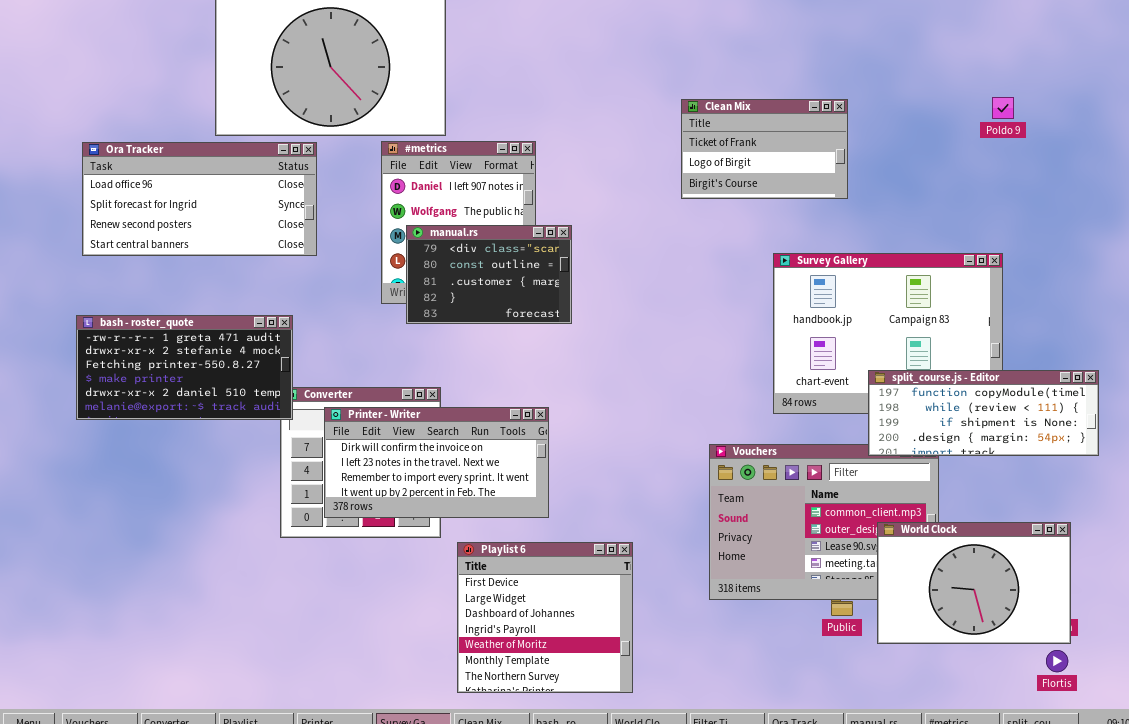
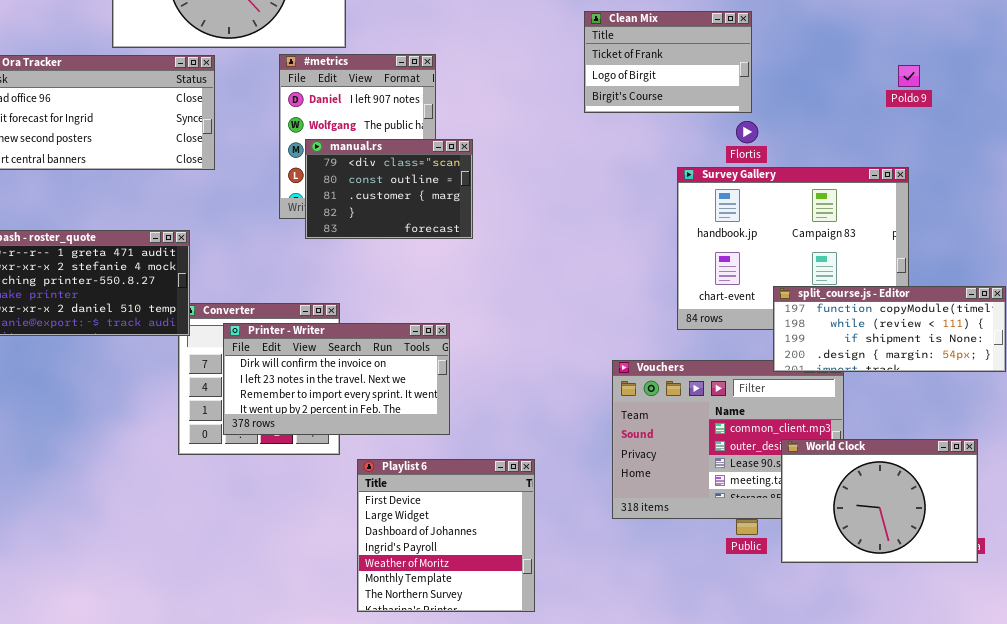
Poldo 9: [992,97,1014,119] -> [898,65,920,87], moved
Flortis: [1046,650,1068,672] -> [736,121,758,143], moved

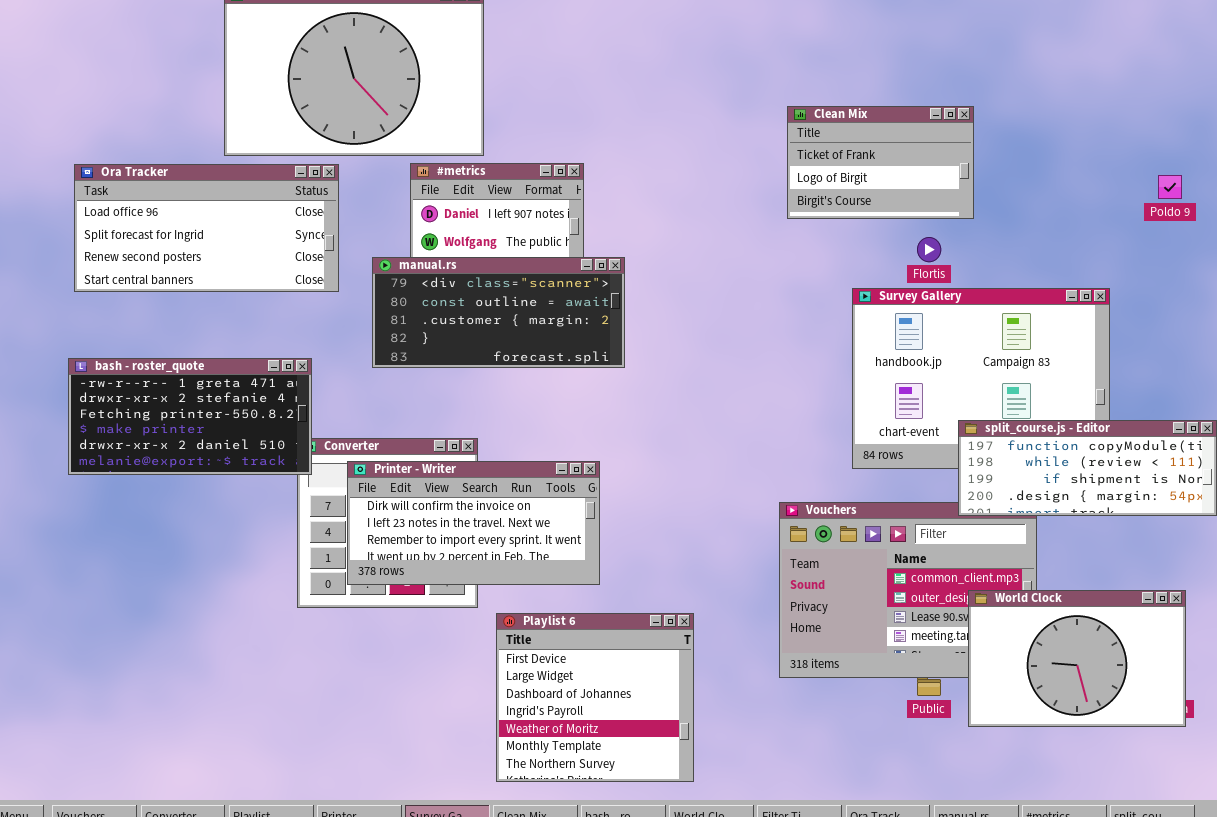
Clean Mix: [584,11,752,113] -> [787,106,974,219], moved
Poldo 9: [898,65,920,87] -> [1158,175,1182,199], moved
manual.rs: [305,139,473,239] -> [372,257,625,368], resized

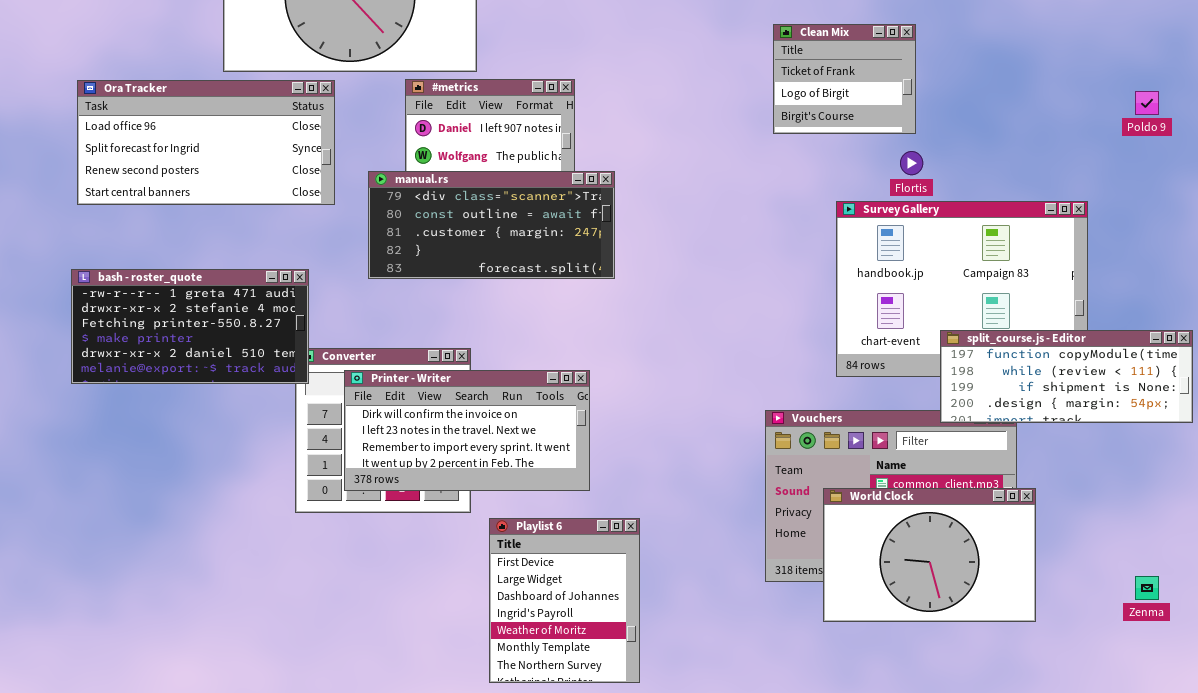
Clean Mix: [787,106,974,219] -> [773,24,916,134], resized
World Clock: [968,590,1186,727] -> [823,488,1036,622], moved
Playlist 6: [496,613,694,782] -> [489,518,640,683], resized

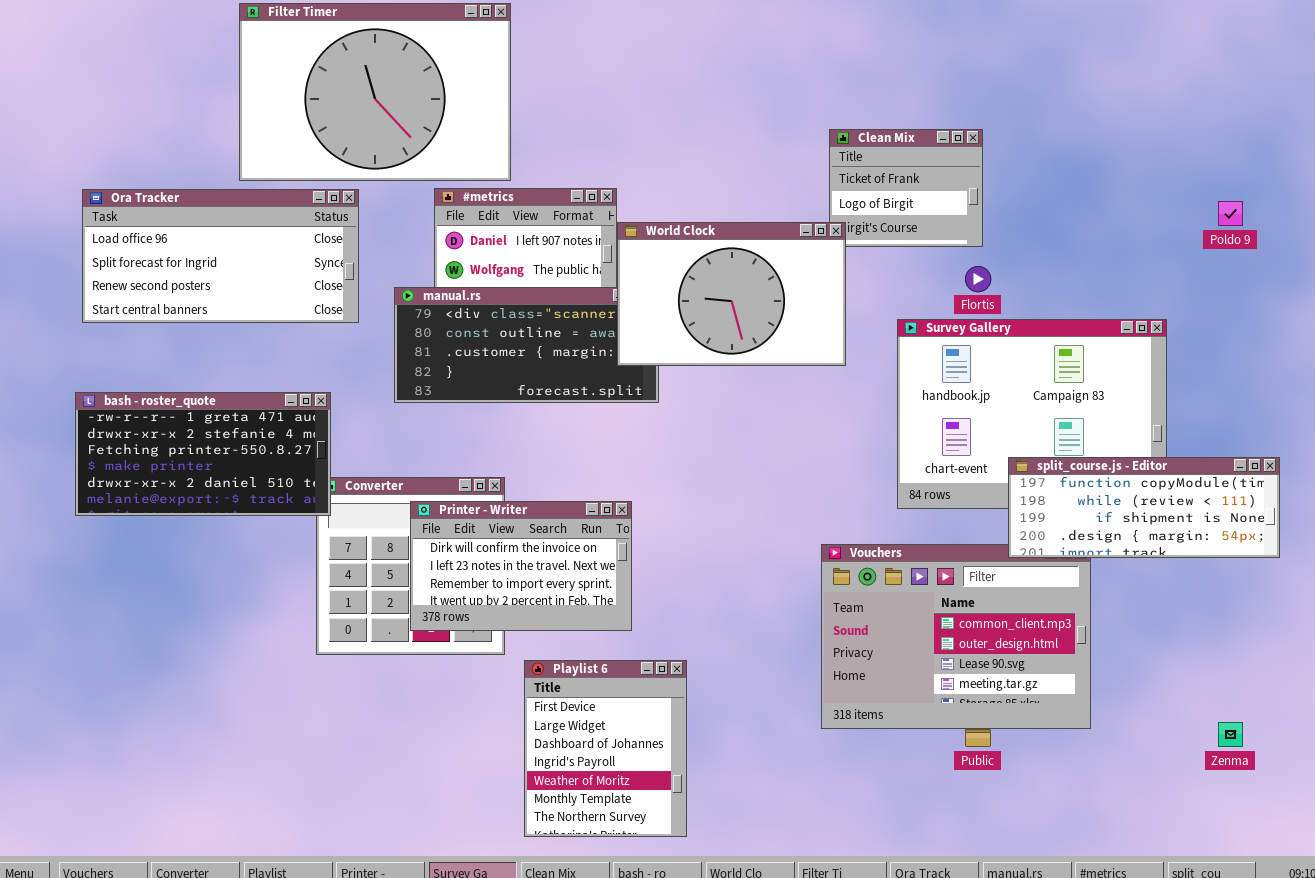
Printer - Writer: [344,370,590,491] -> [410,501,632,631], resized
World Clock: [823,488,1036,622] -> [617,222,846,366], moved

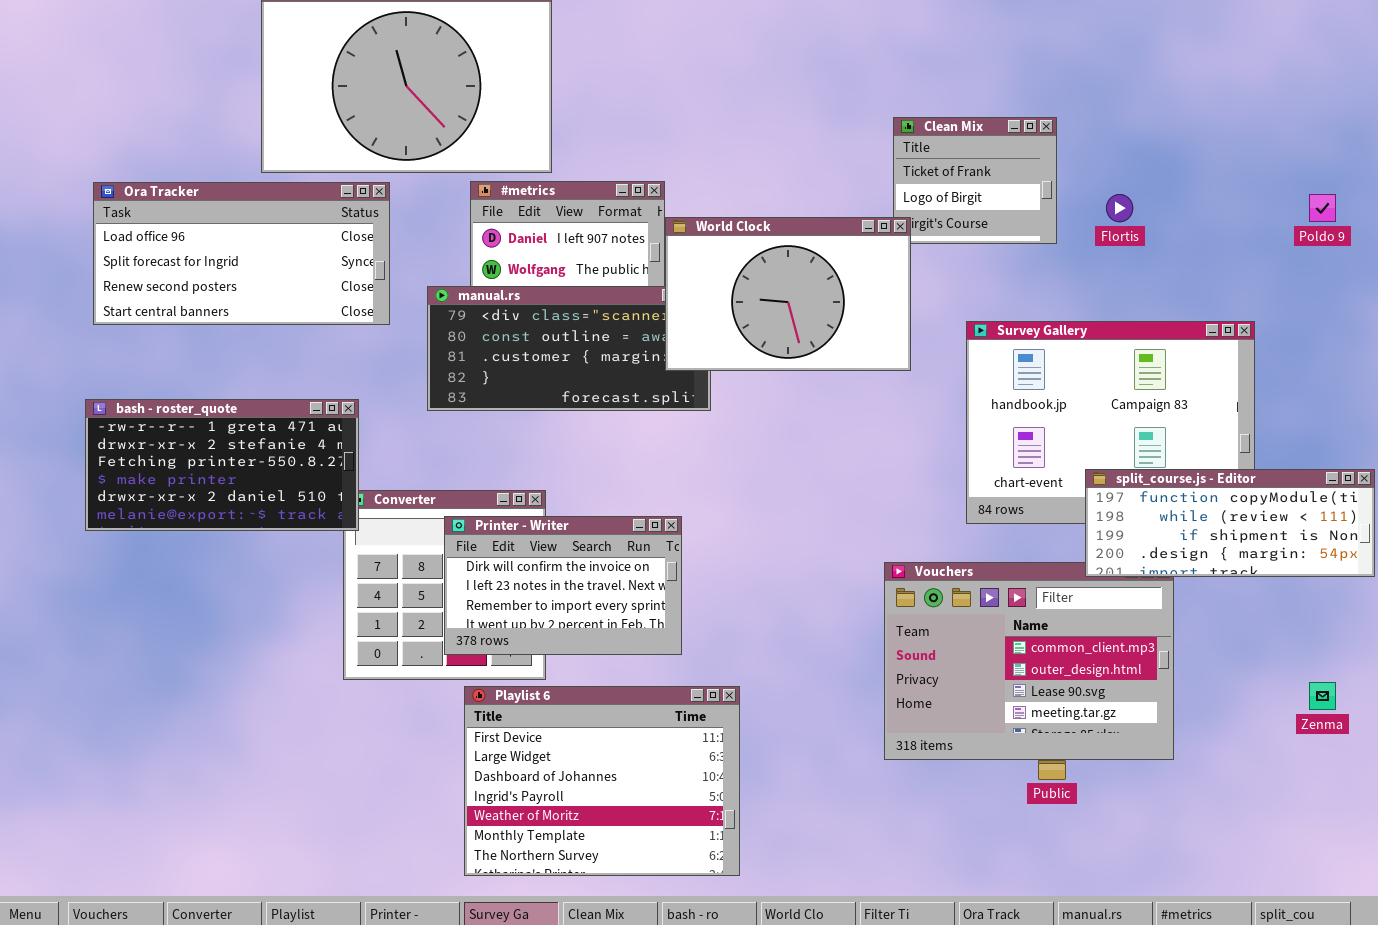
Flortis: [965,266,991,292] -> [1106,194,1133,222], moved
Playlist 6: [524,660,687,837] -> [464,686,740,876], resized
Zenma: [1218,722,1243,747] -> [1309,682,1336,710], moved

